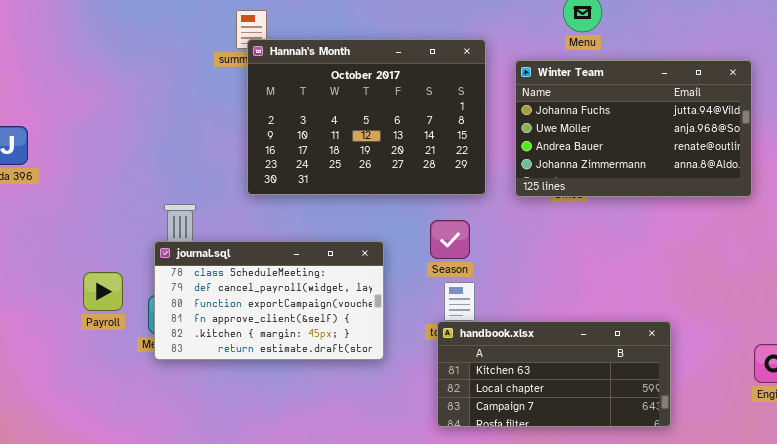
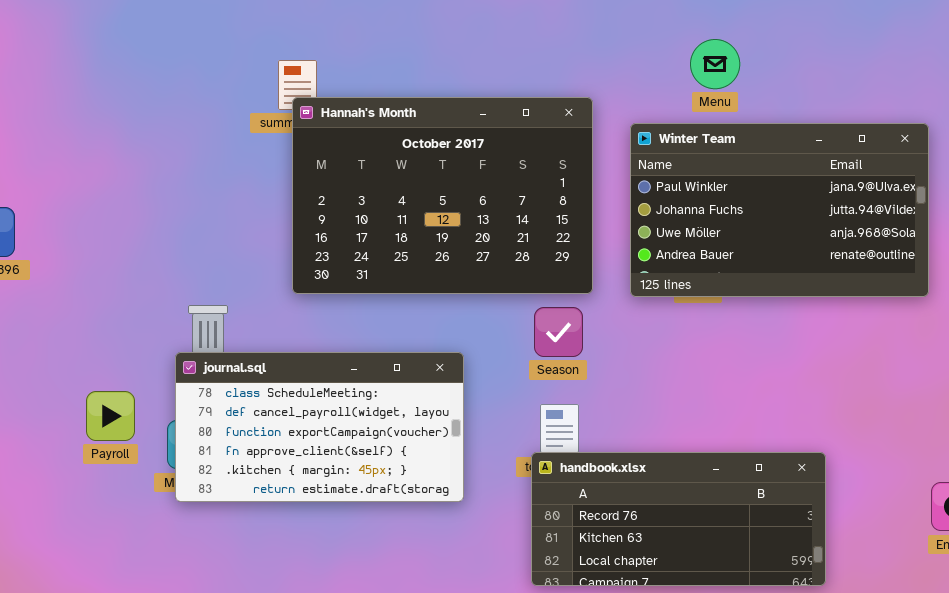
Winter Team: [515,60,752,197] -> [630,123,929,297], scrolled up 1 row
Season: [430,220,470,259] -> [534,307,583,357], moved
handbook.xlsx: [437,321,671,427] -> [531,452,826,586], scrolled up 1 row

